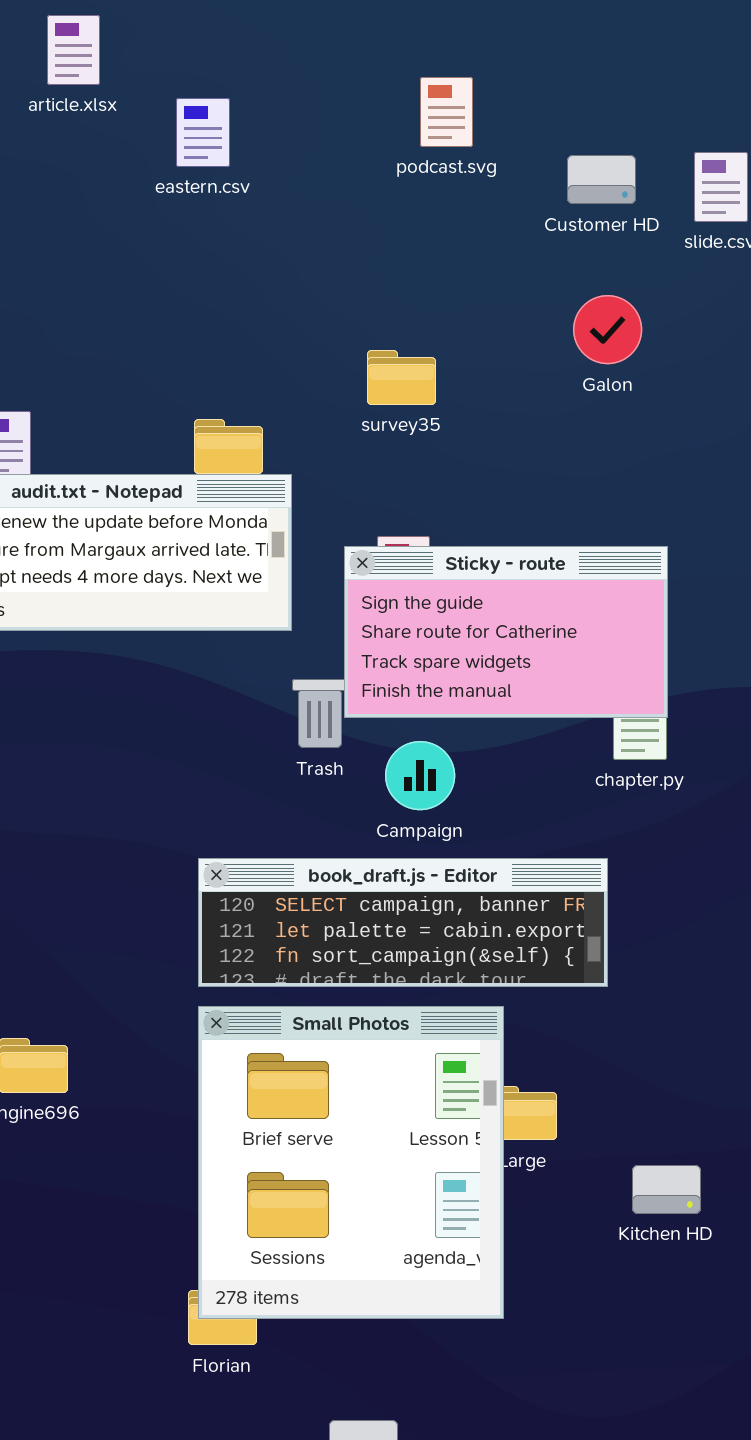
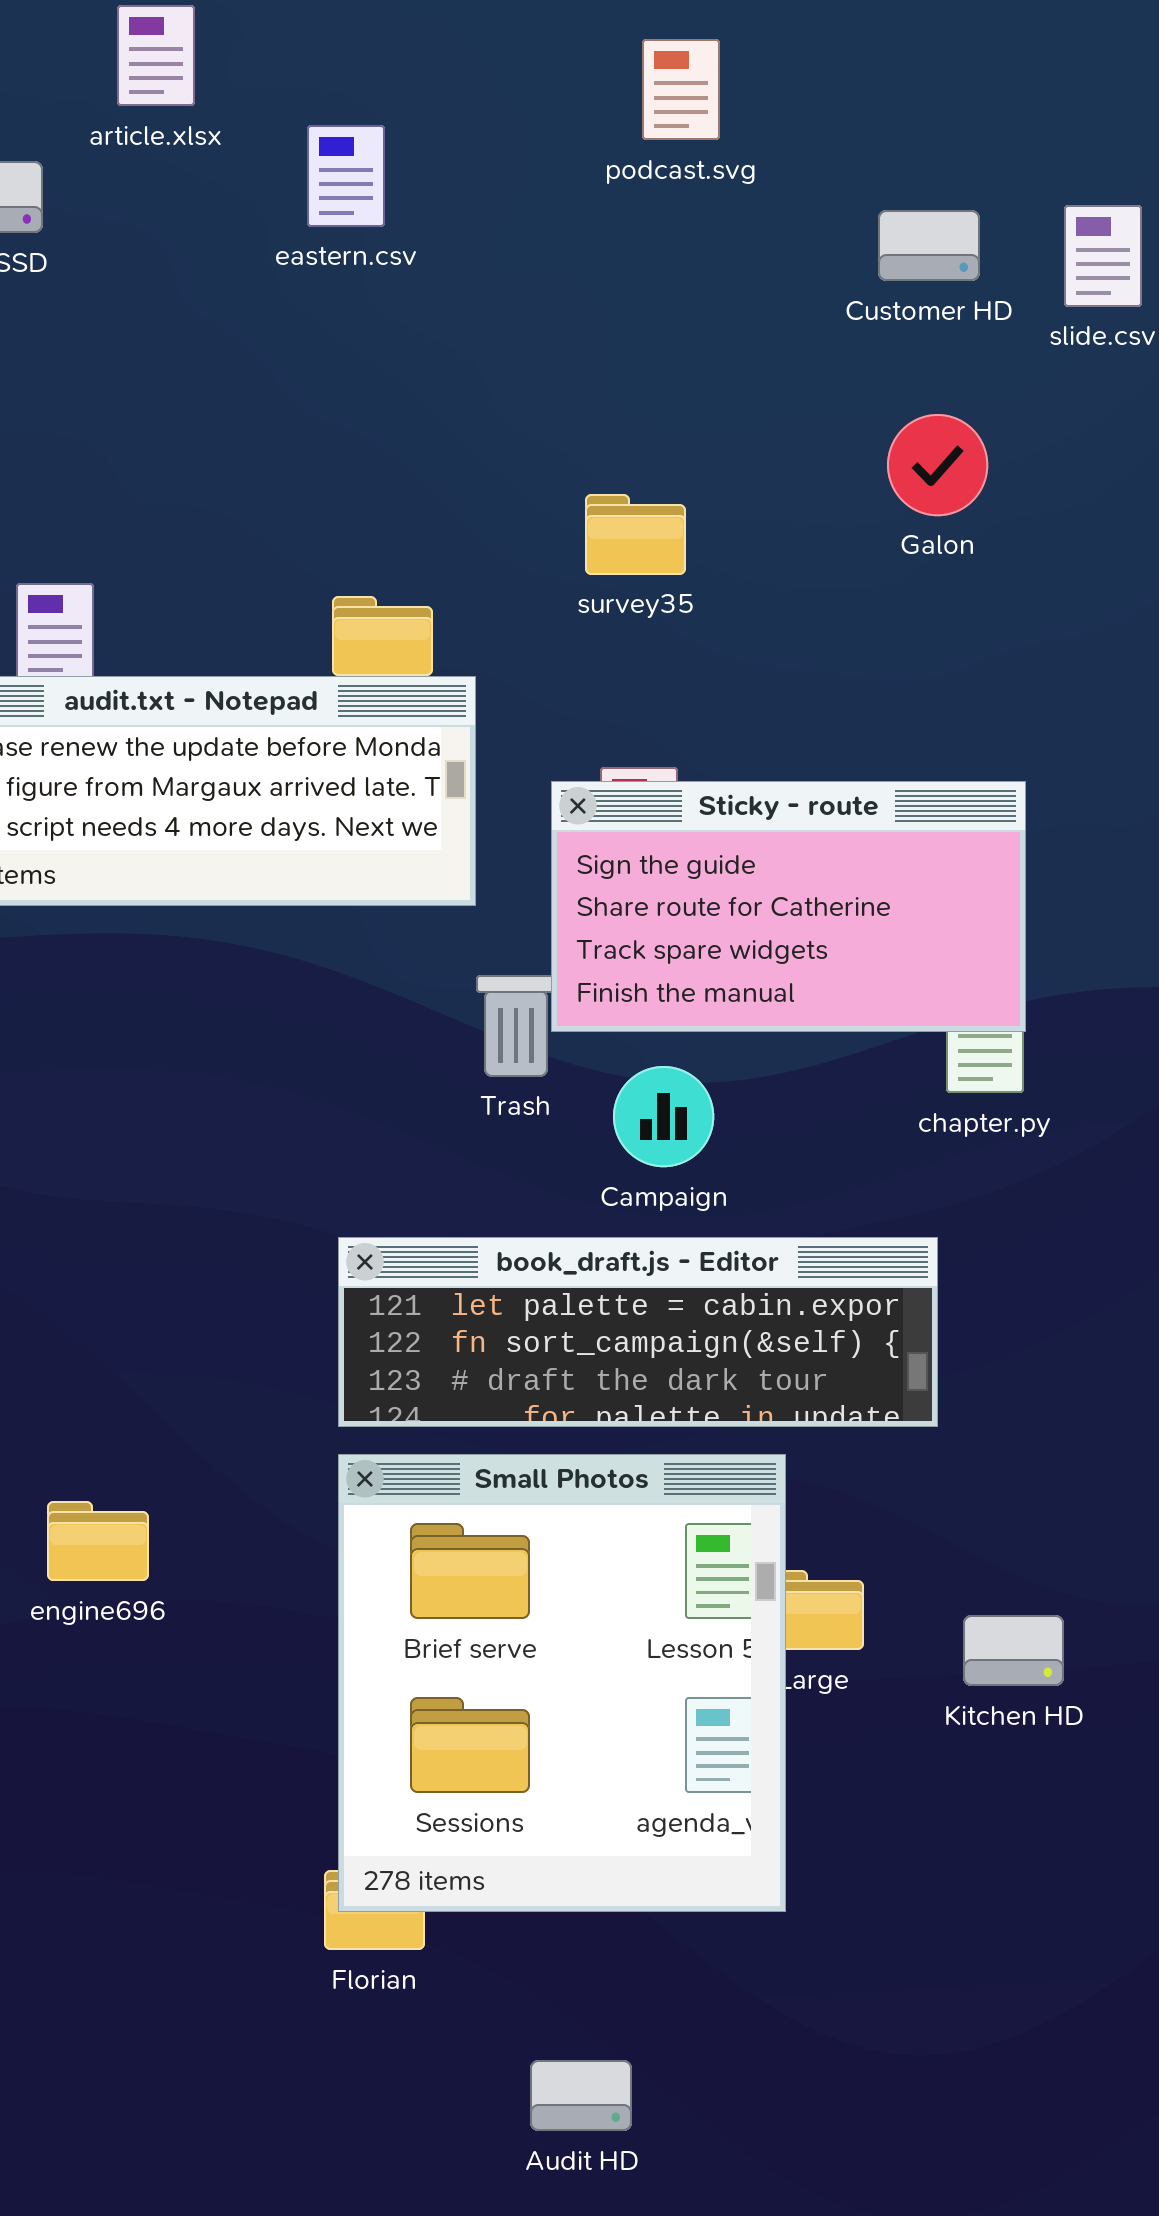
podcast.svg: [420,77,473,147] -> [642,39,720,140], moved
book_draft.js - Editor: [198,858,608,987] -> [338,1237,938,1427], scrolled down 1 row
Kitchen HD: [632,1165,701,1214] -> [963,1615,1064,1686], moved

